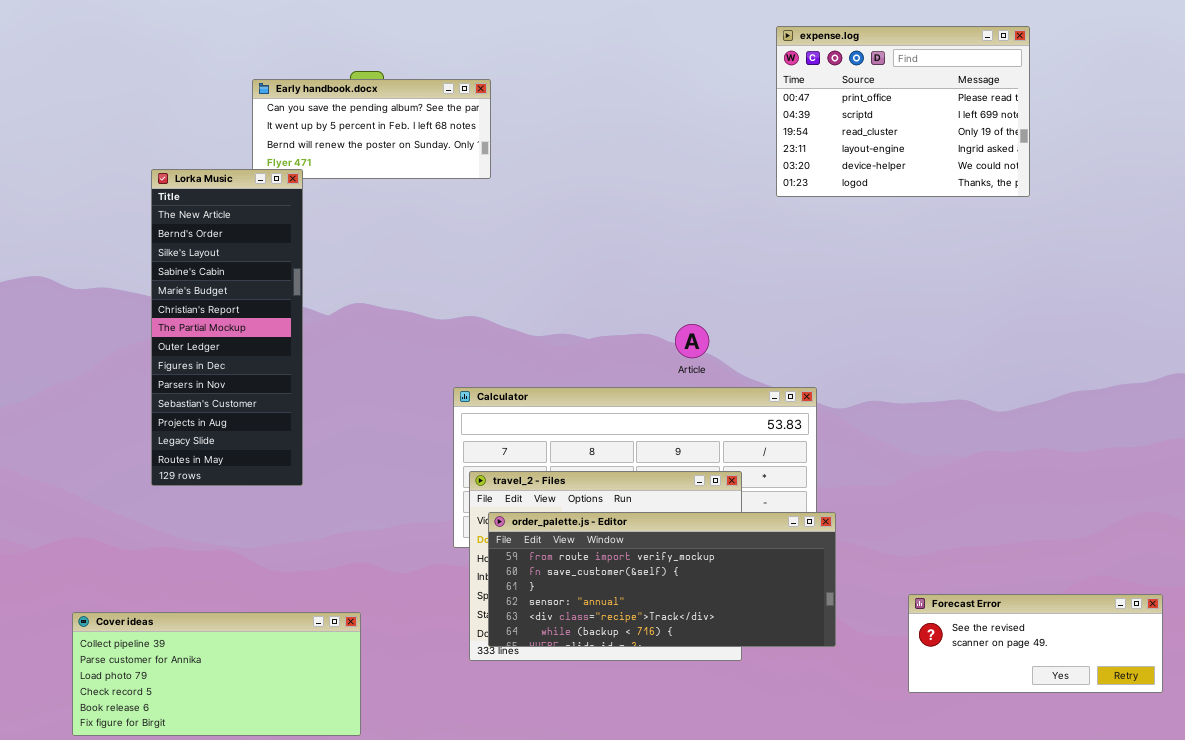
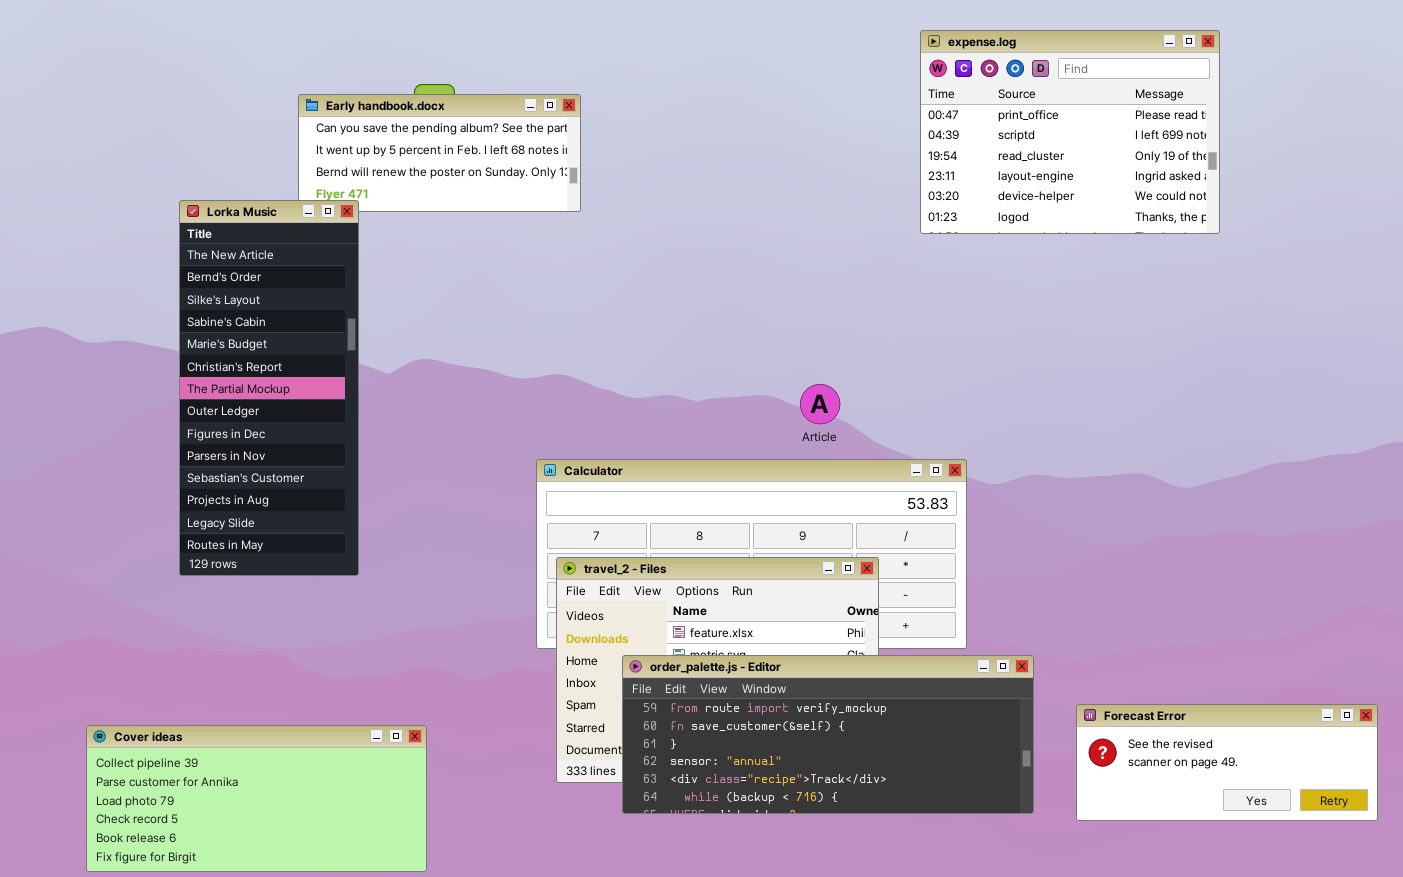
order_palette.js - Editor: [488,512,836,647] -> [622,655,1034,814], moved

